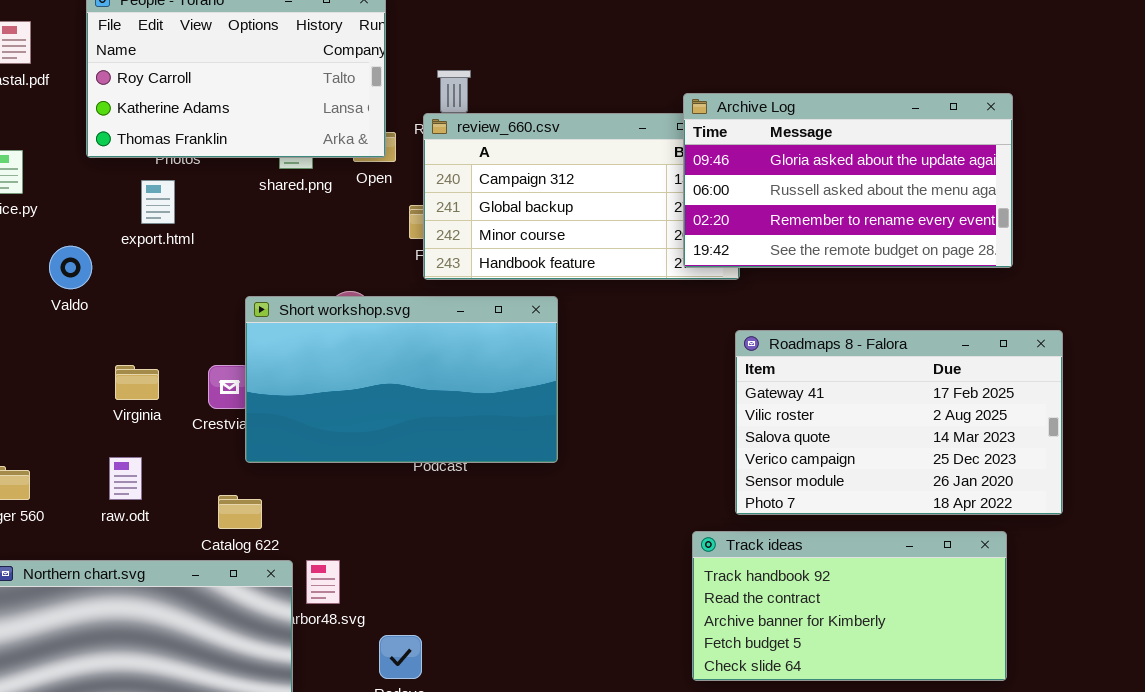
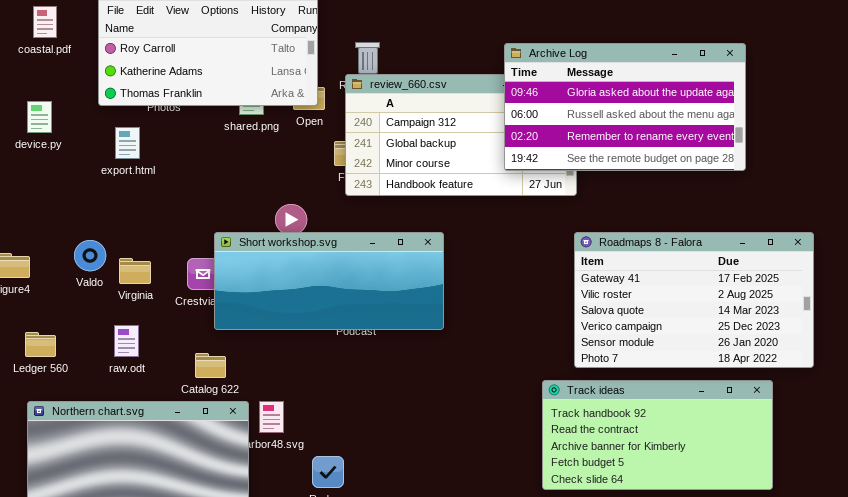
Archive Log: [683,93,1013,268] -> [504,43,746,171], moved
export.html: [141,180,175,224] -> [115,127,140,159], moved
Valdo: [49,246,92,289] -> [74,240,106,271], moved
Short workshop.svg: [245,296,558,463] -> [214,232,444,330], resized

